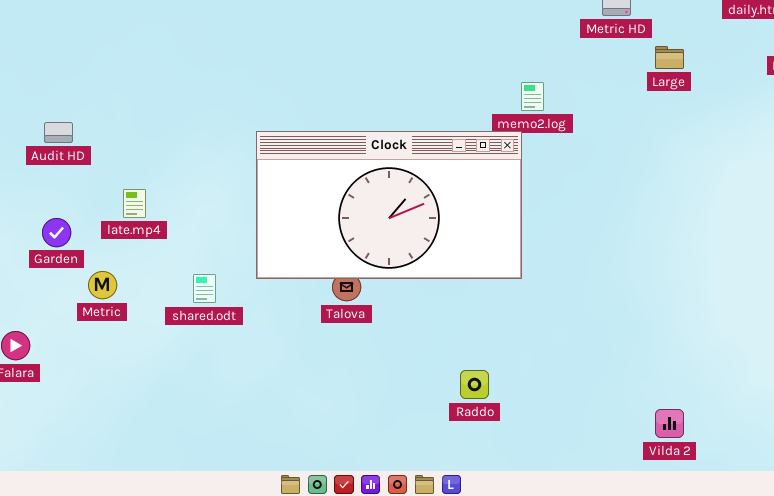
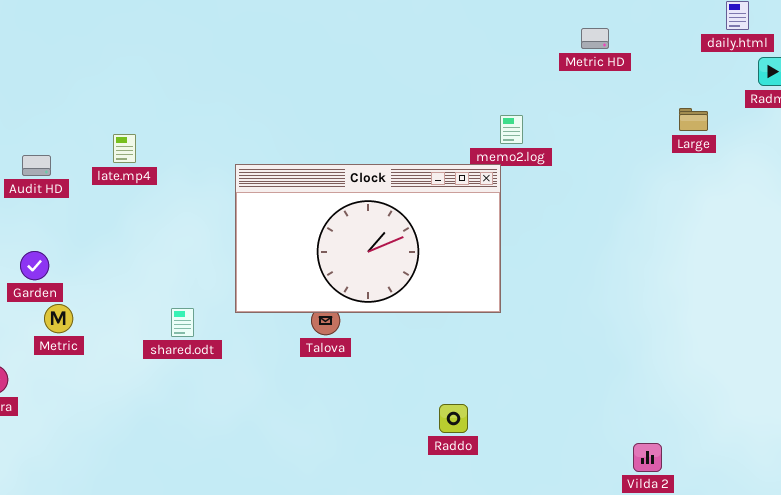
Large: [655,46,684,69] -> [679,108,708,131], moved
late.mp4: [123,189,146,218] -> [113,134,136,163], moved
Metric: [88,271,117,299] -> [44,304,73,333], moved

